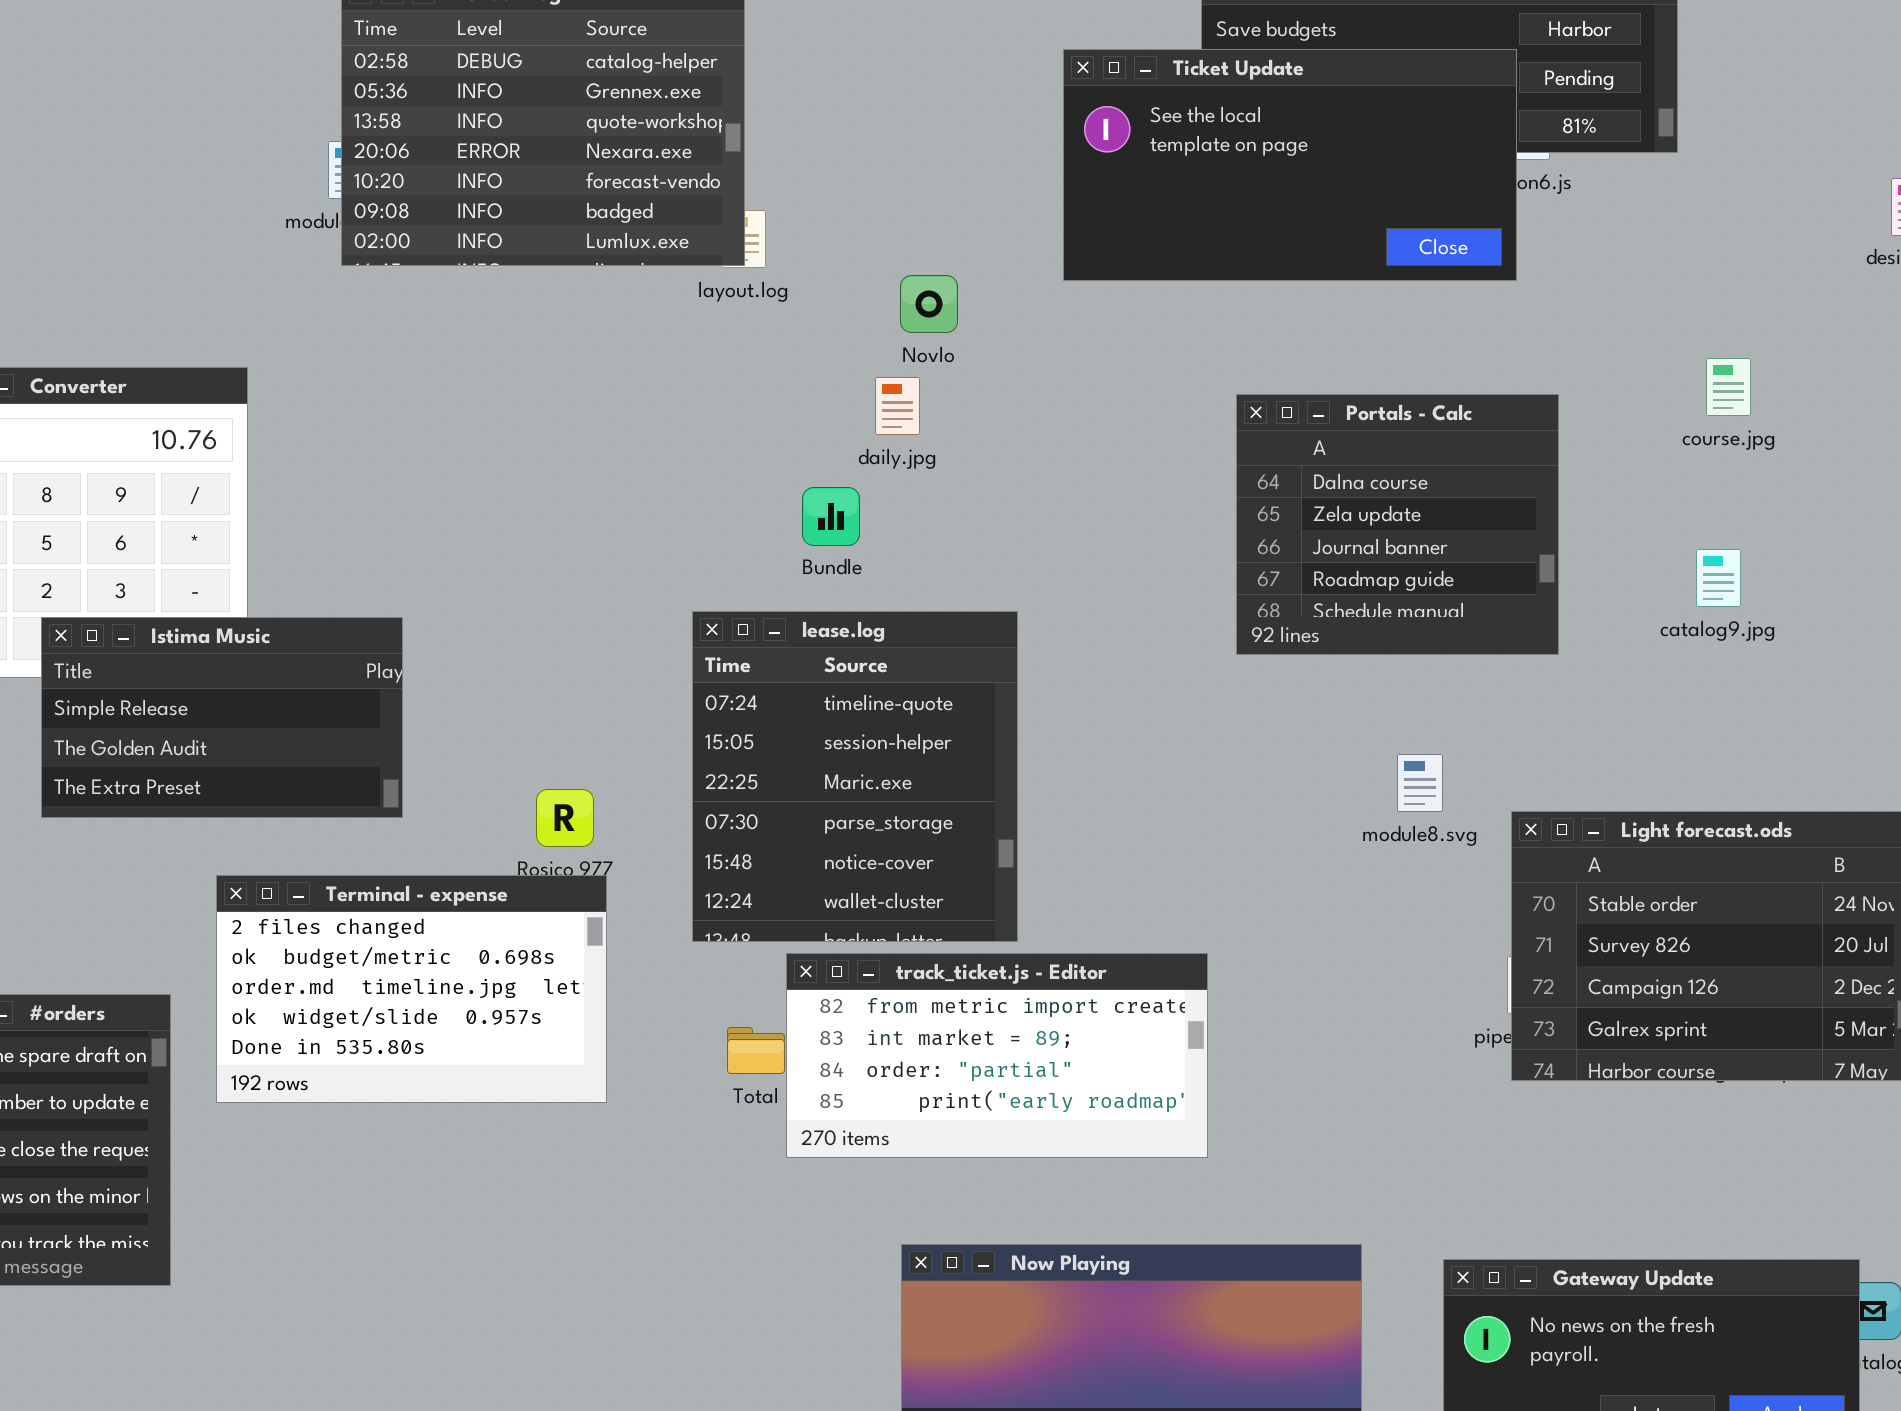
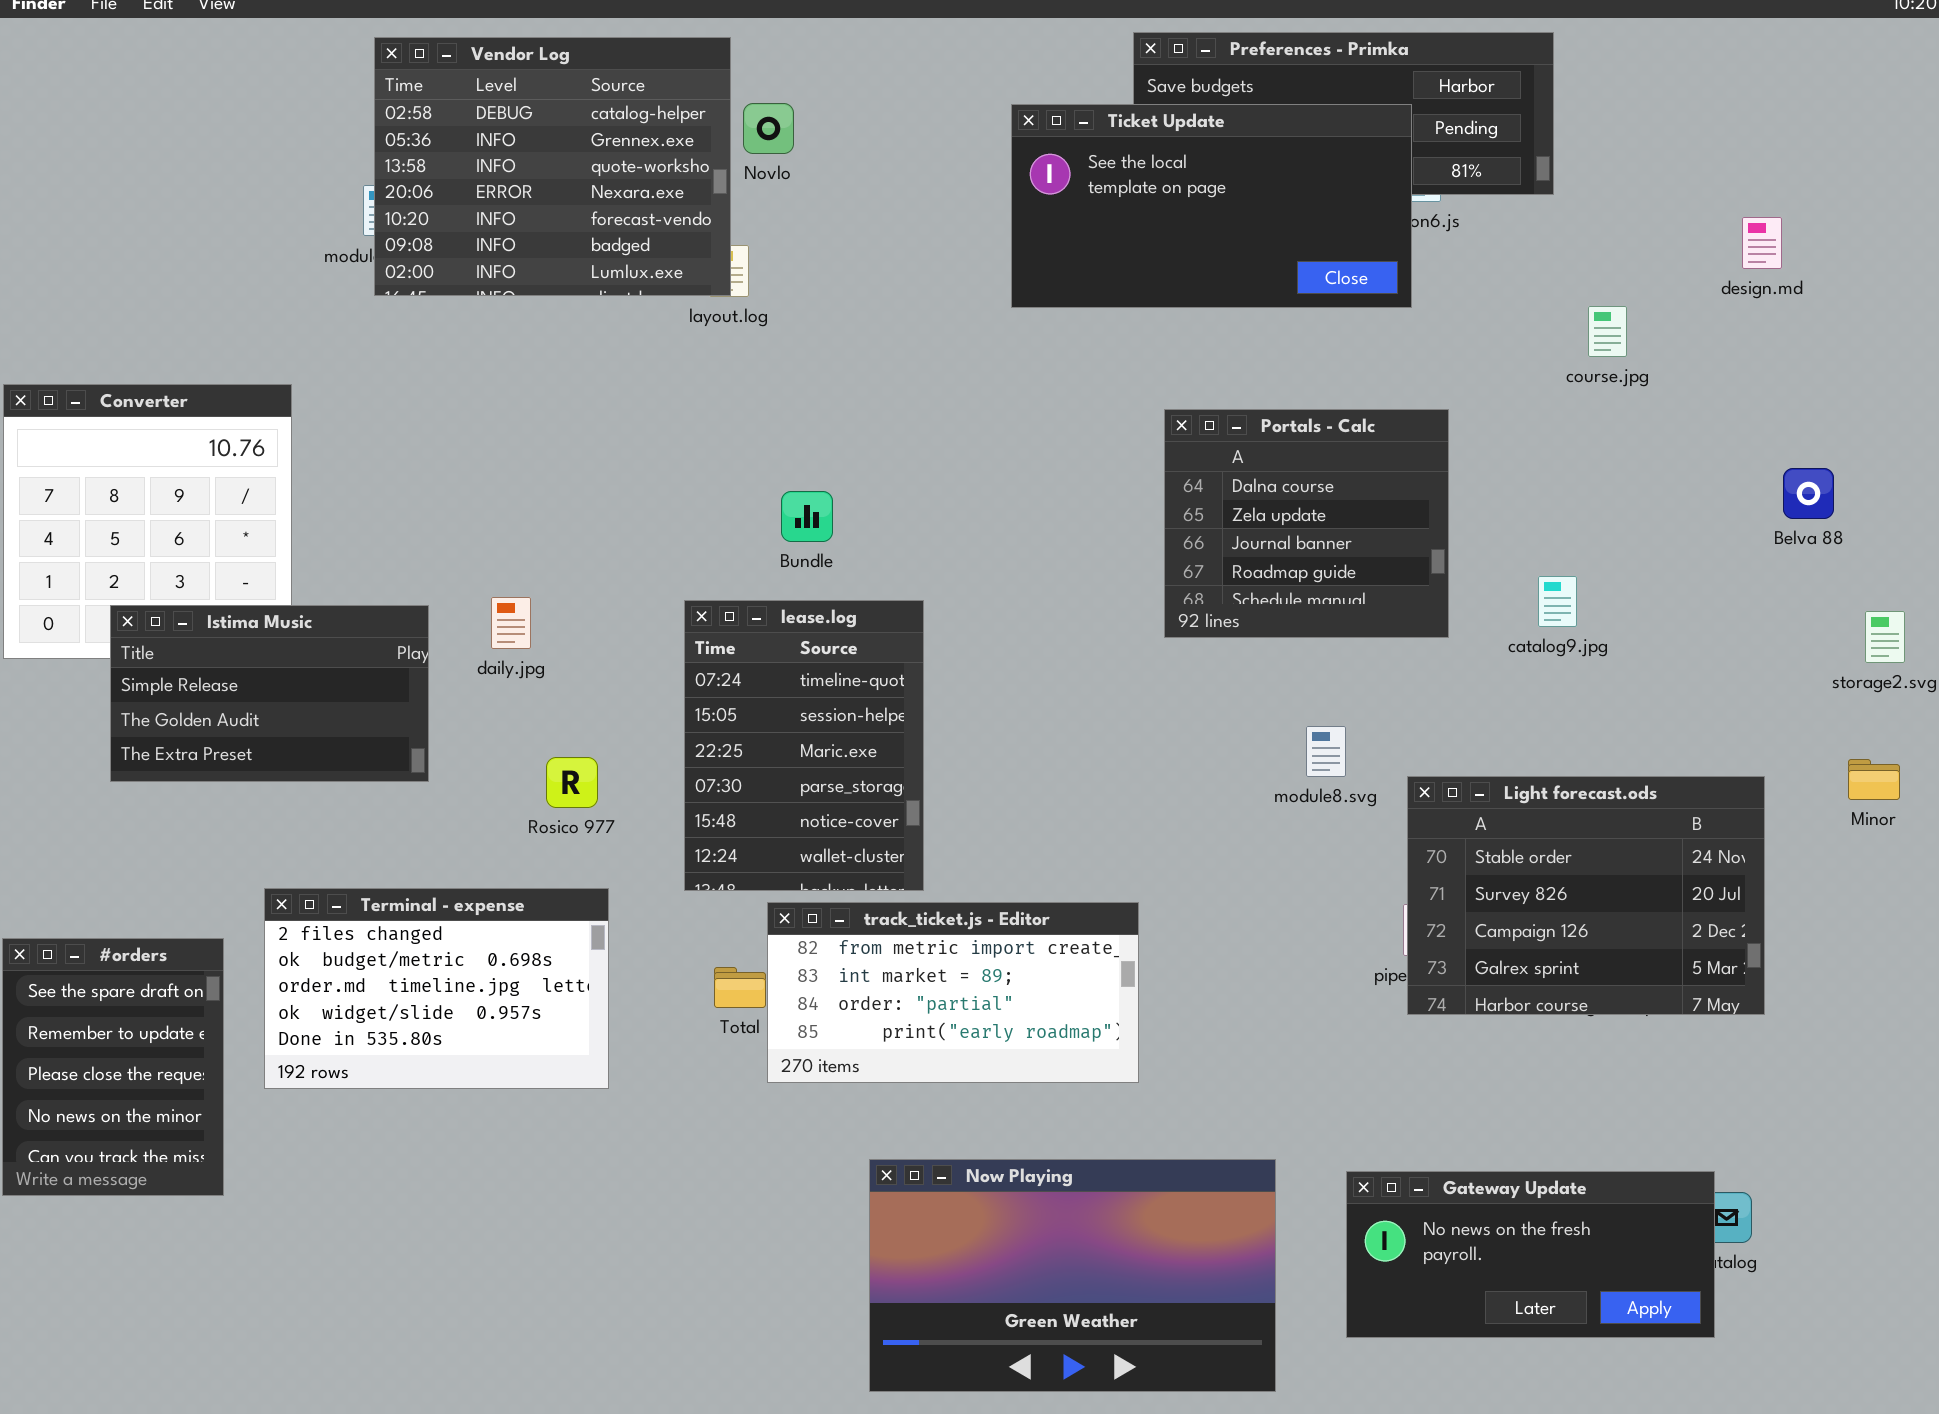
Novlo: [900,275,958,333] -> [743,103,794,154], moved
course.jpg: [1706,358,1751,416] -> [1588,306,1627,357], moved
daily.jpg: [875,377,920,435] -> [491,597,531,649], moved
catalog9.jpg: [1696,549,1741,607] -> [1538,576,1577,627], moved
lease.log: [692,611,1018,942] -> [684,600,924,891], resized
Terminal - expense: [216,875,607,1103] -> [264,888,609,1089], moved

